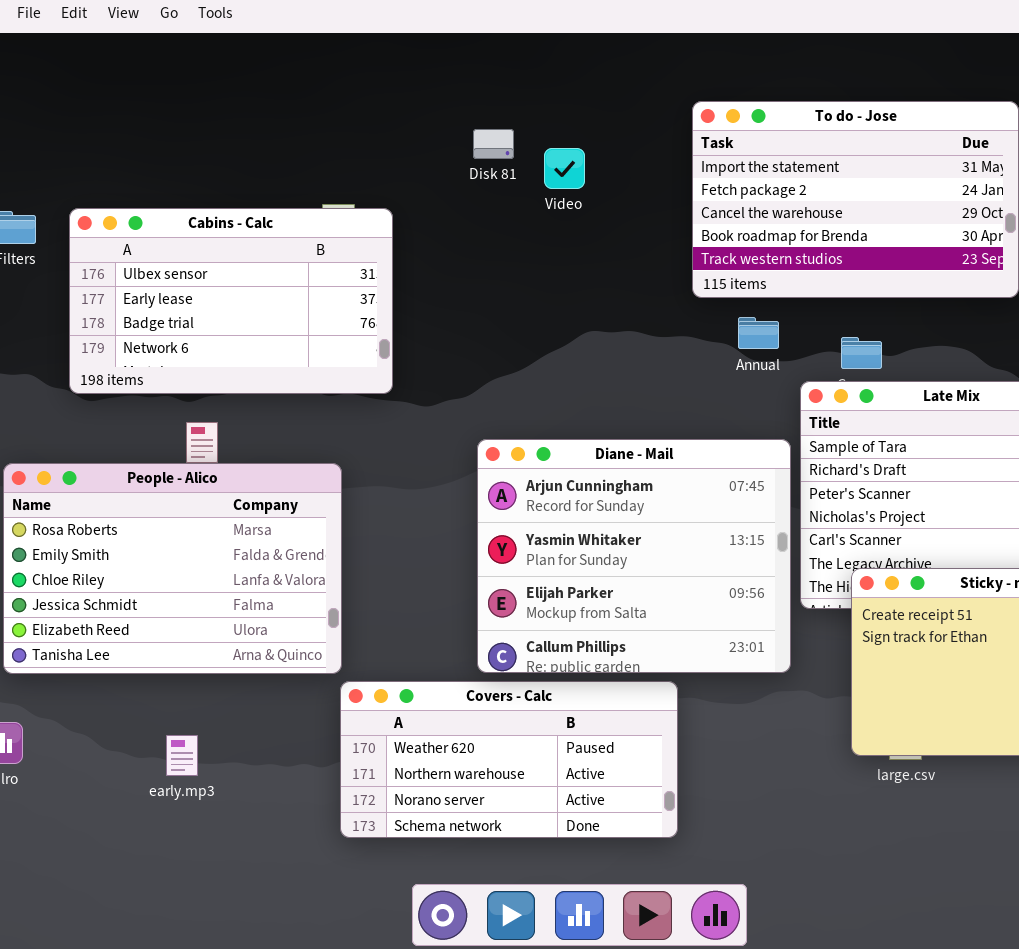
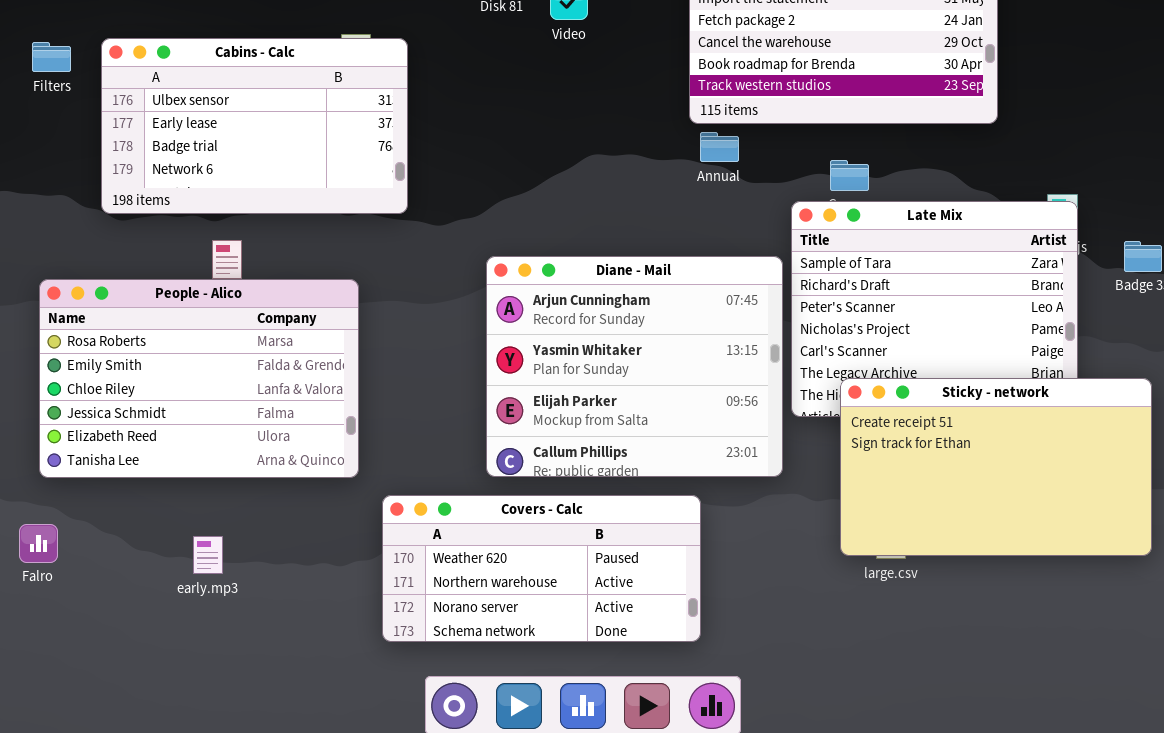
Annual: [738,317,779,349] -> [700,132,739,162], moved
Covers - Calc: [340,681,678,838] -> [382,495,701,642], moved

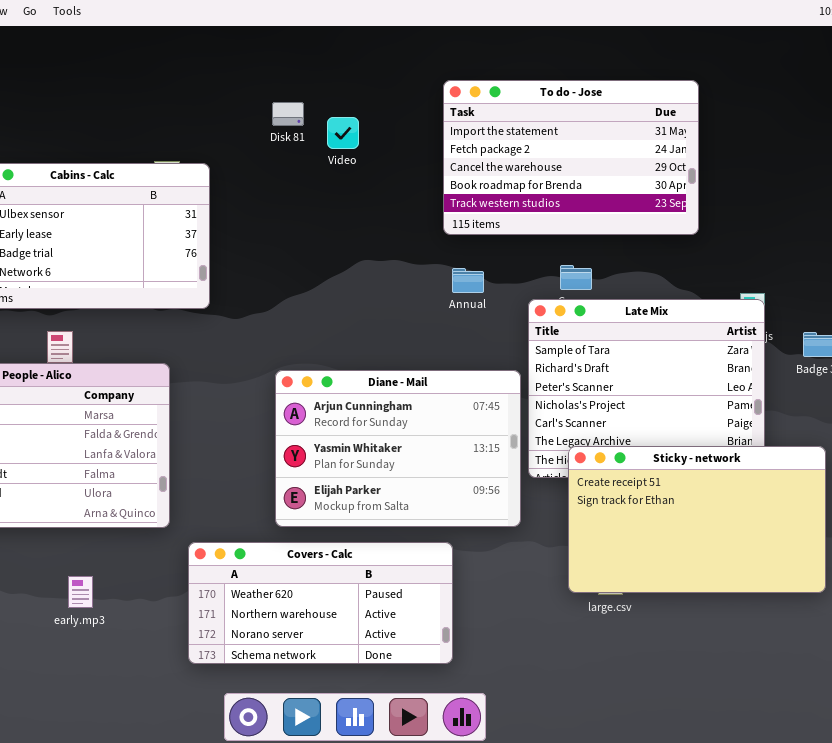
Annual: [700,132,739,162] -> [452,268,484,293], moved
Diane - Mail: [486,256,783,477] -> [275,370,521,527], resized
early.mp3: [193,536,223,574] -> [68,576,93,608], moved

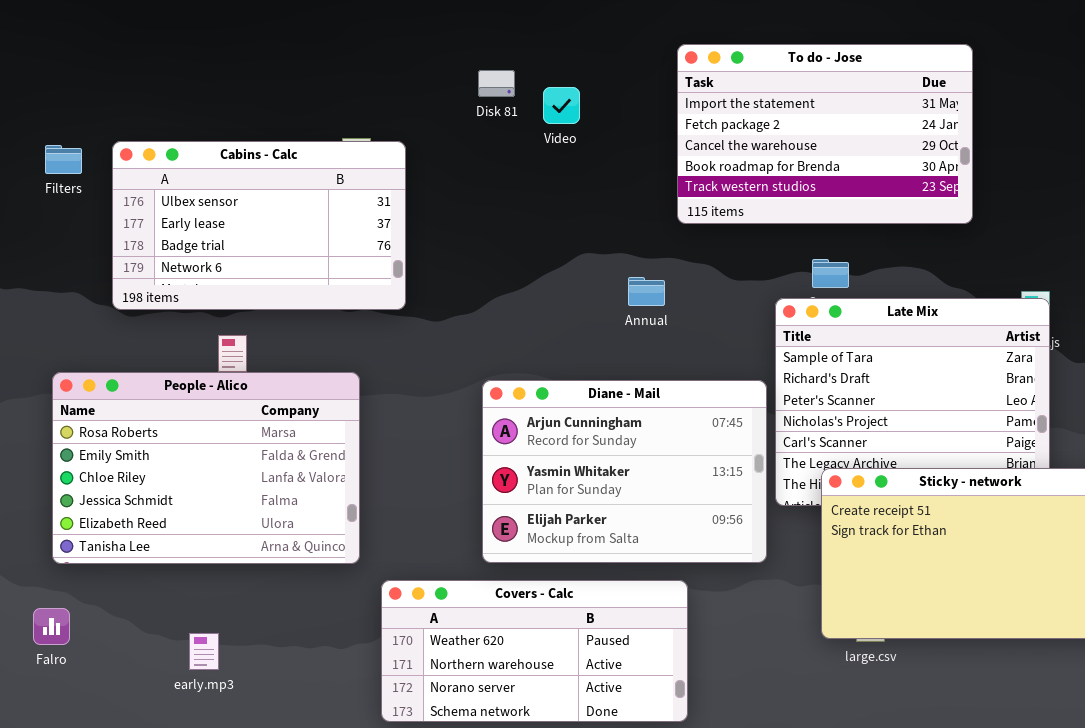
Annual: [452,268,484,293] -> [628,277,665,306], moved
early.mp3: [68,576,93,608] -> [189,633,219,670], moved

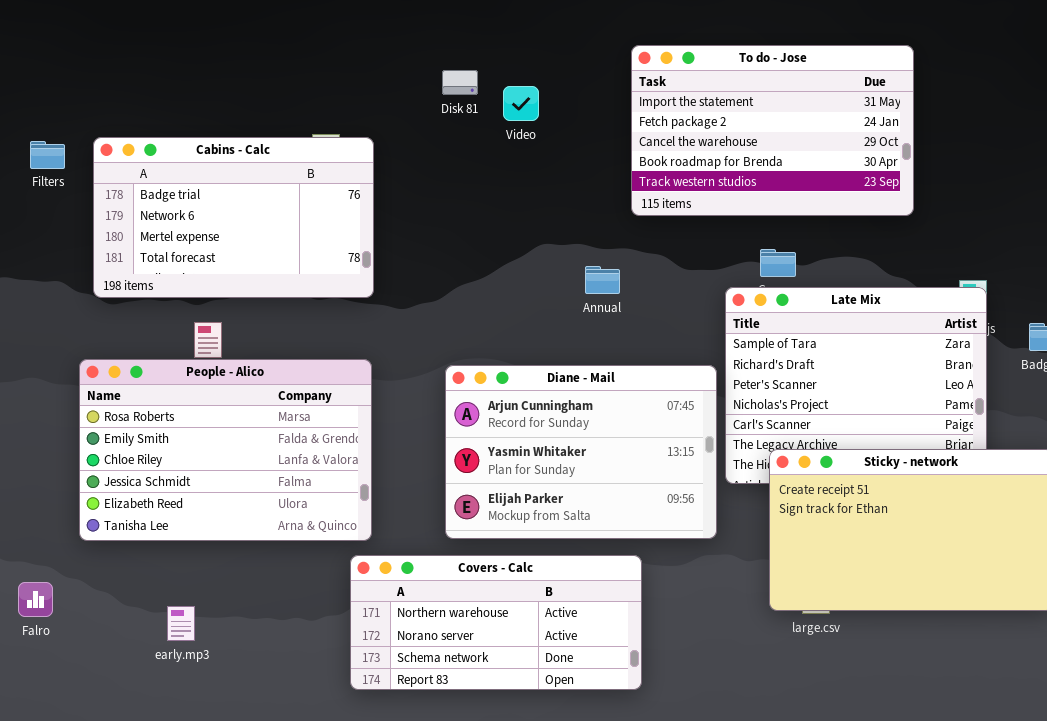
Cabins - Calc: [112,141,406,310] -> [93,137,374,298], scrolled down 2 rows
People - Alico: [52,372,360,564] -> [79,359,372,541], moved
Covers - Calc: [381,580,688,722] -> [350,555,642,690], scrolled down 1 row

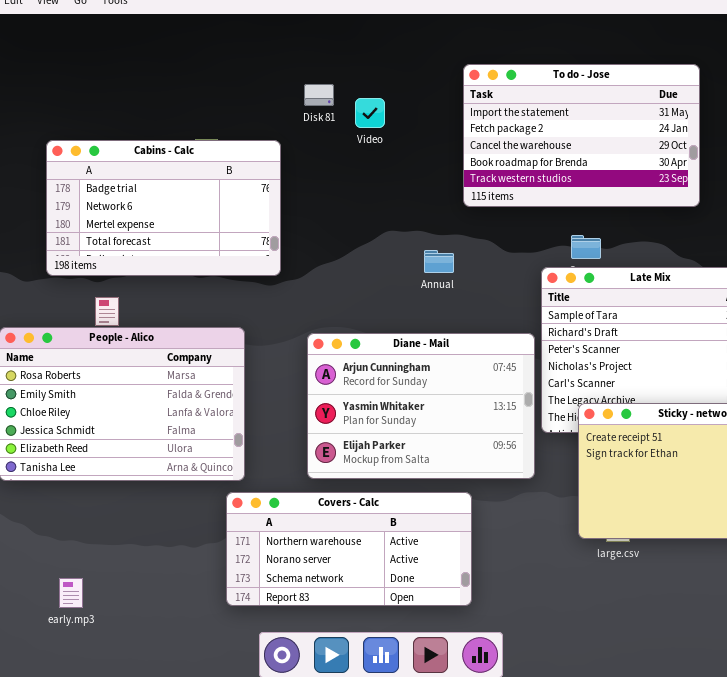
Cabins - Calc: [93,137,374,298] -> [46,140,281,276], moved
early.mp3: [167,606,195,641] -> [59,578,83,608], moved

